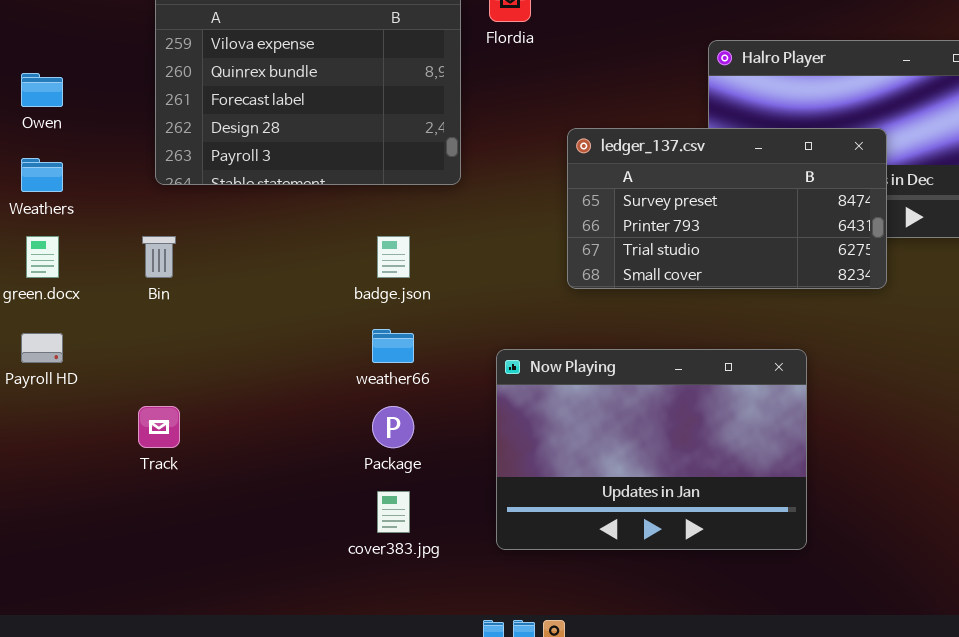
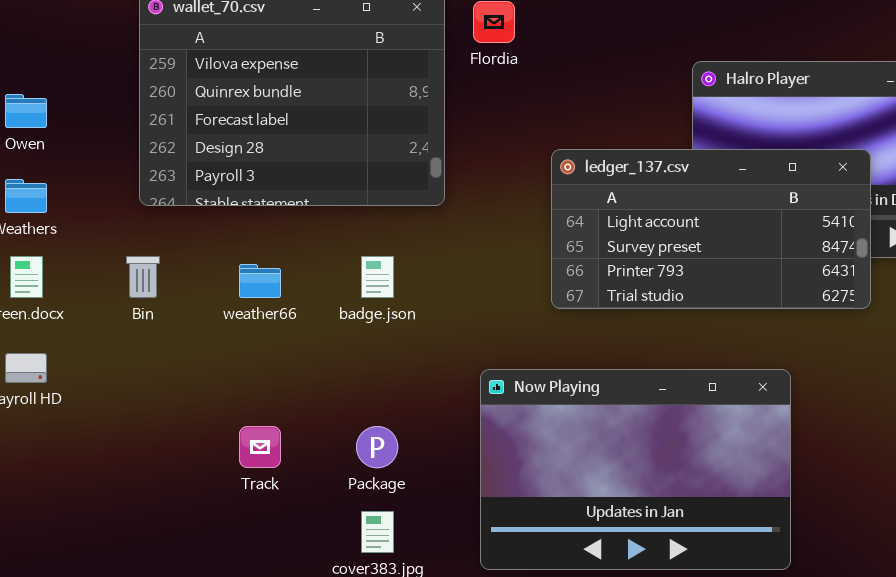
ledger_137.csv: [567,128,887,289] -> [551,149,871,309], scrolled up 1 row
weather66: [372,329,414,363] -> [239,264,281,298], moved
Track: [138,406,180,448] -> [239,426,281,468], moved

